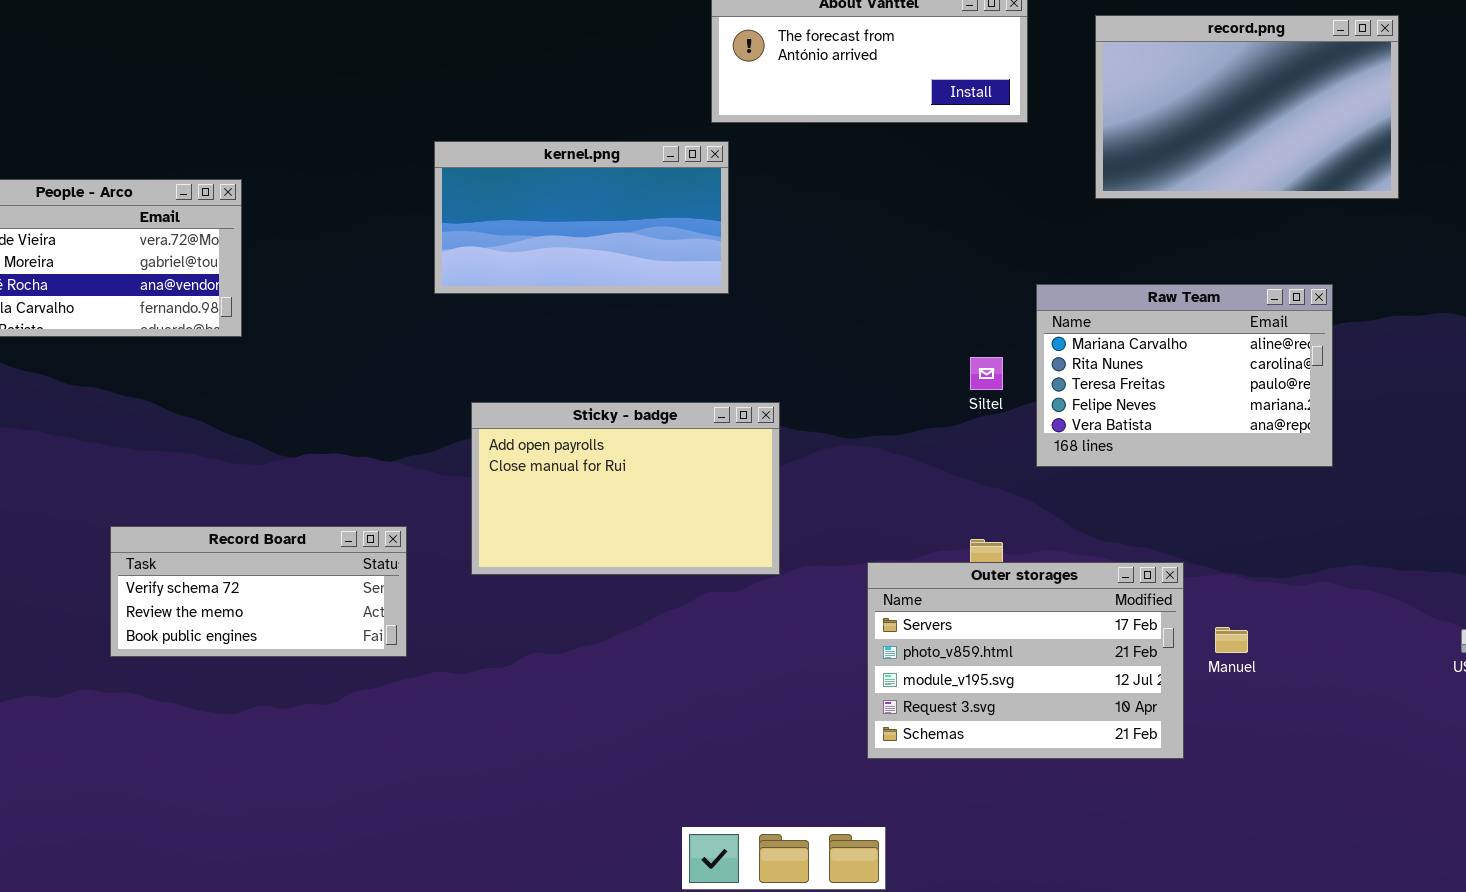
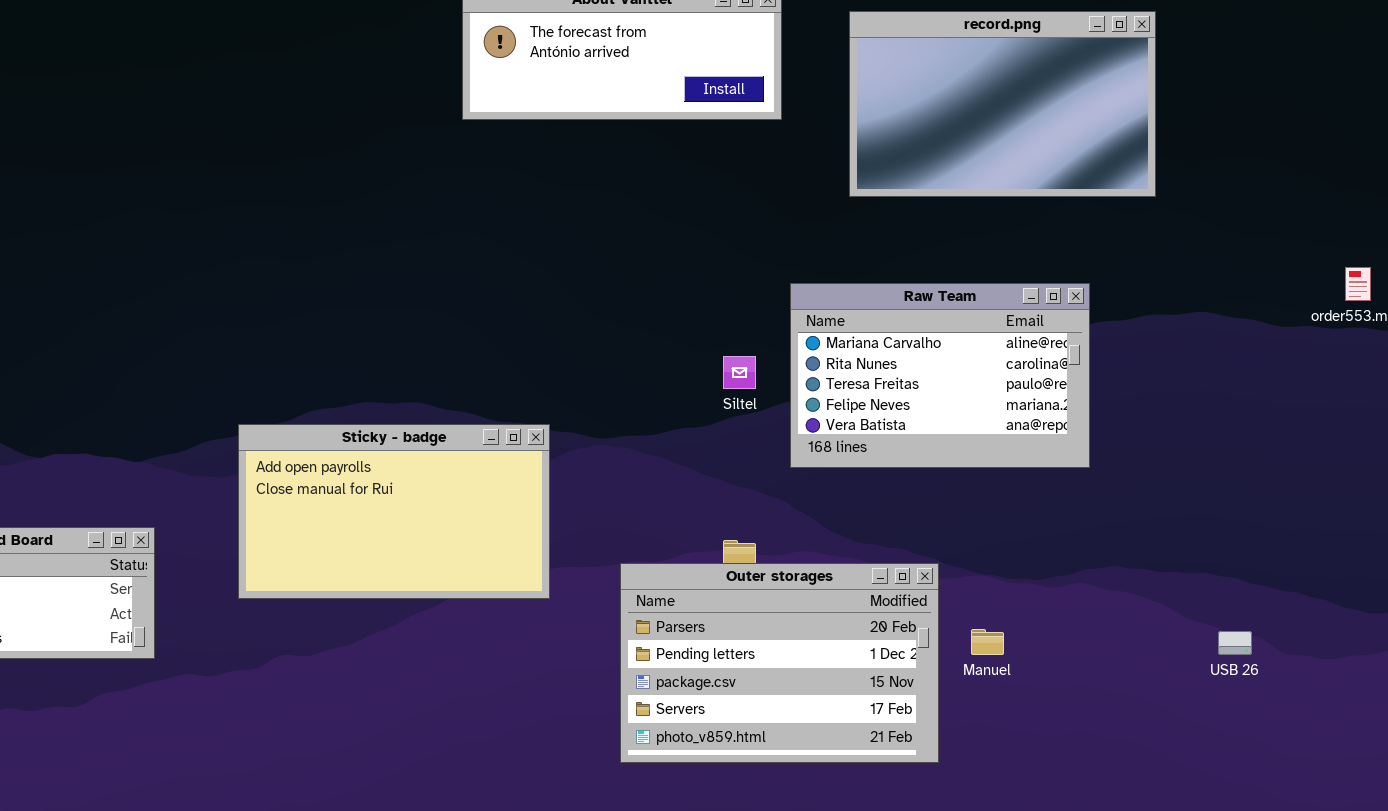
kernel.png: [434,141,729,294] -> none, closed
Sticky - badge: [471,402,780,575] -> [238,424,550,599], moved
Outer storages: [867,562,1184,759] -> [620,563,939,763], scrolled up 3 rows

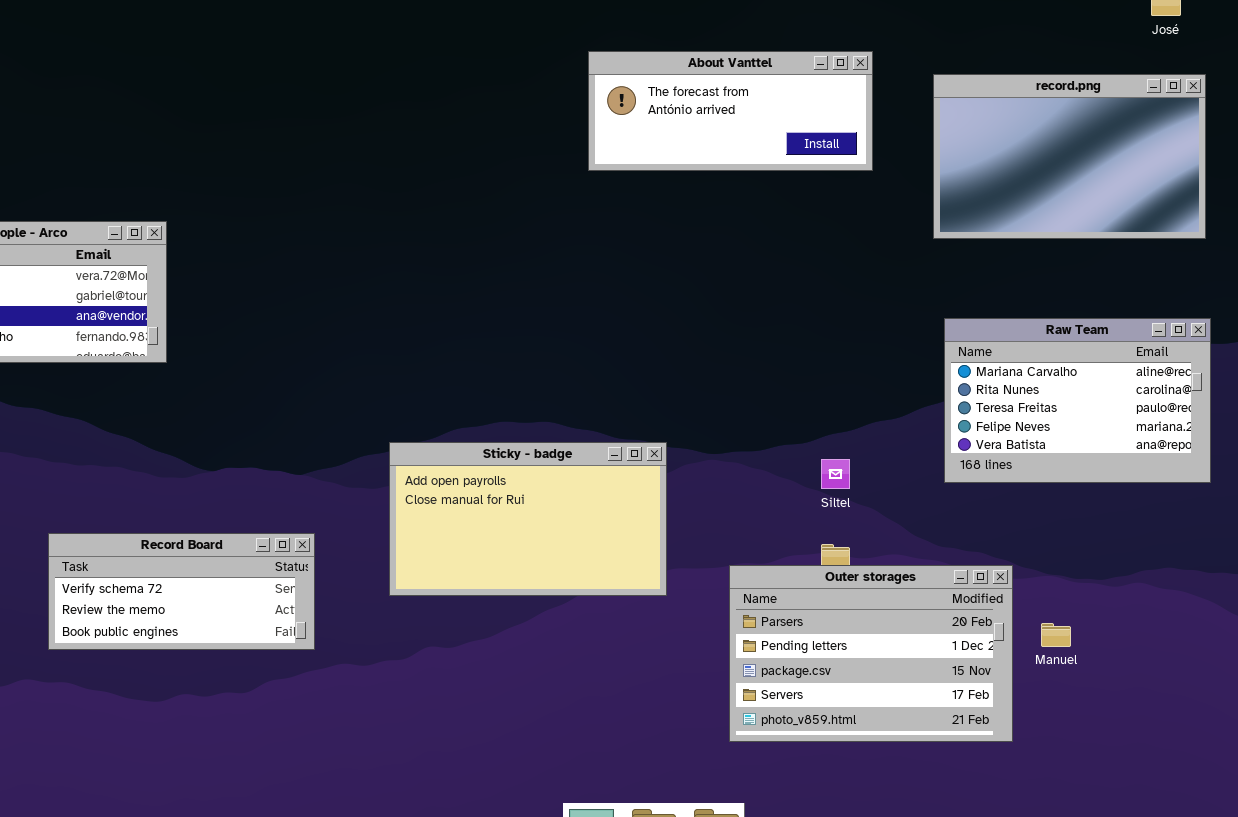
Raw Team: [790,283,1090,468] -> [944,318,1211,483], moved
Siltel: [723,356,756,389] -> [821,459,850,489], moved

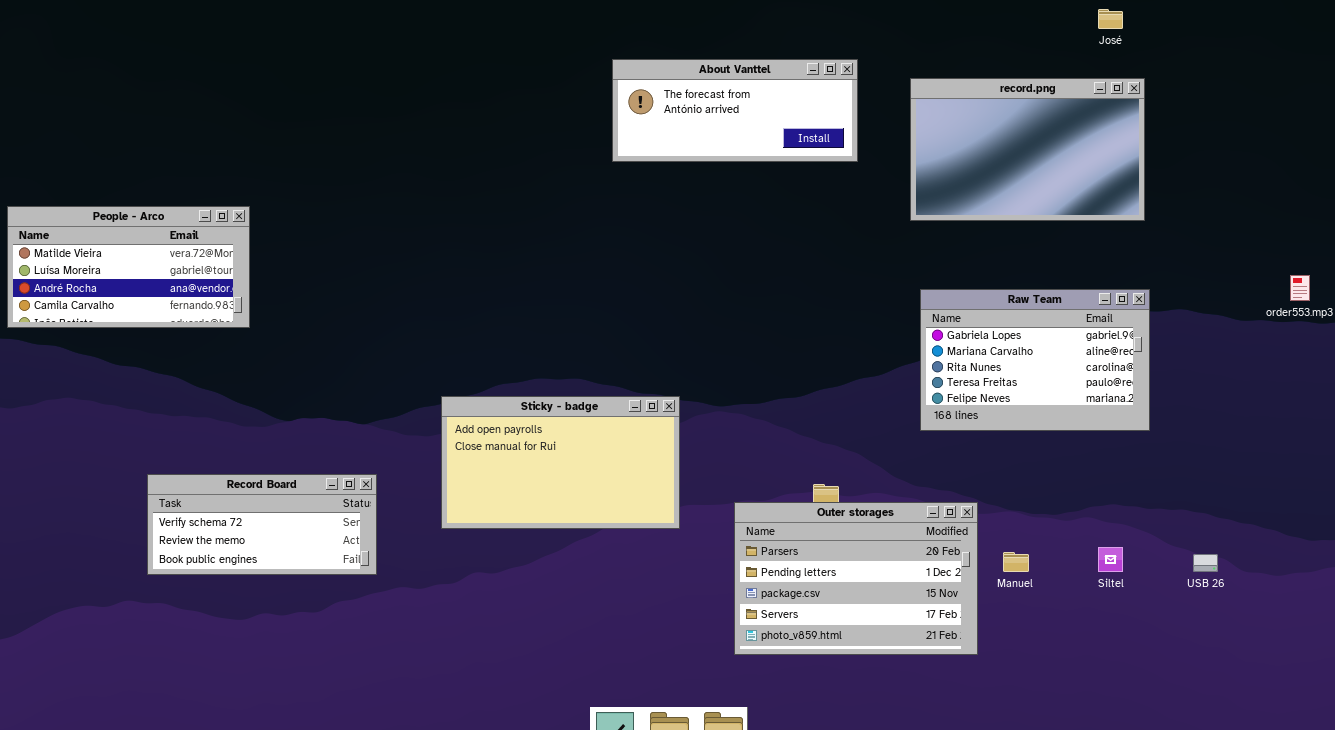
Raw Team: [944,318,1211,483] -> [920,289,1150,431], scrolled up 1 row
Siltel: [821,459,850,489] -> [1098,547,1123,572], moved

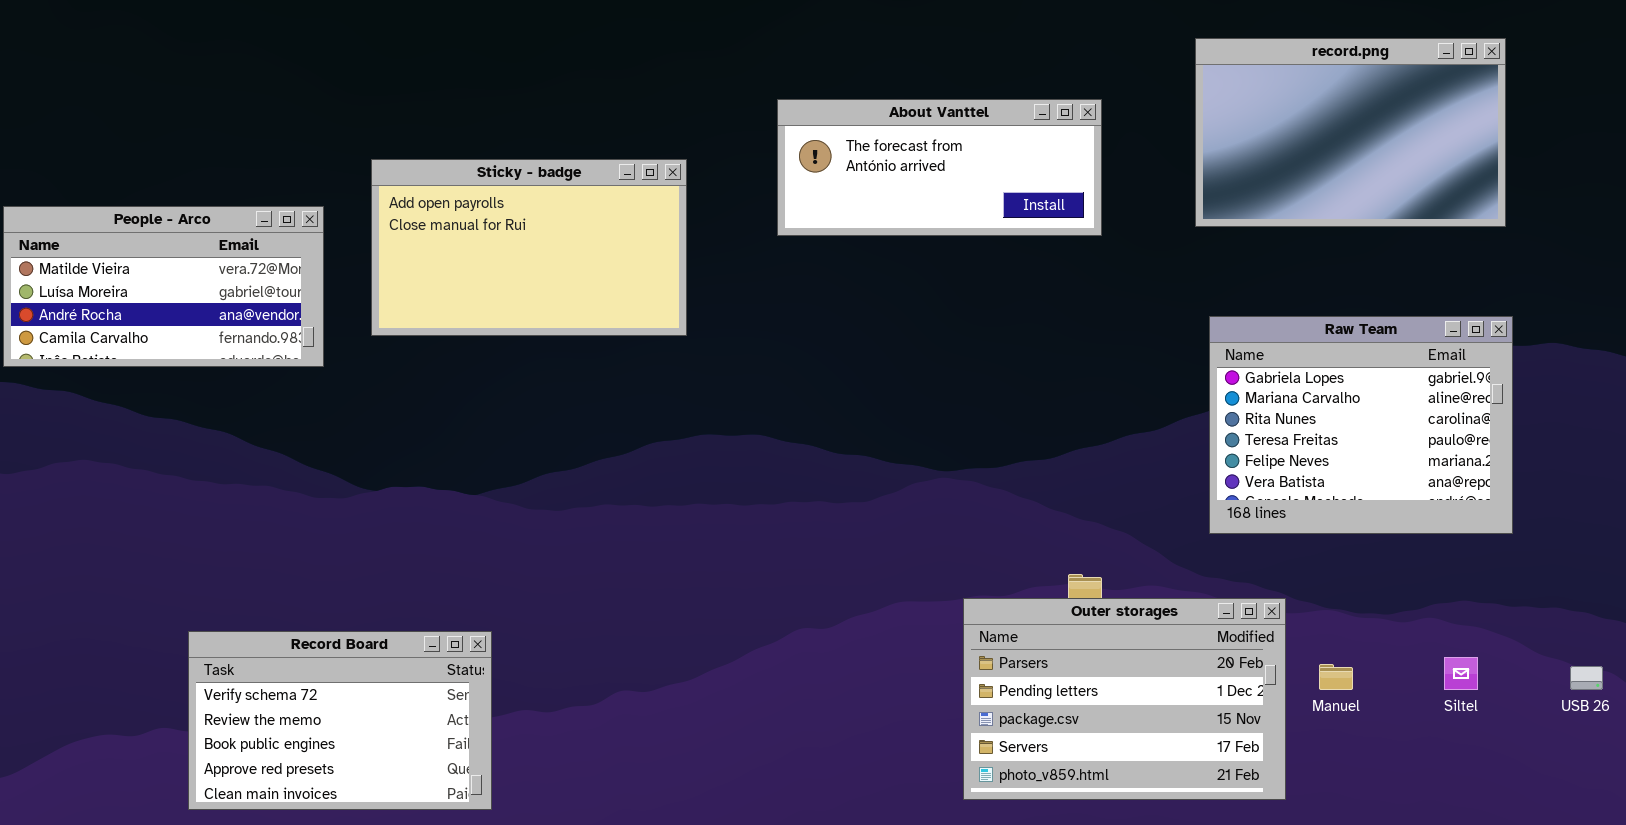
About Vanttel: [612,59,858,162] -> [777,99,1102,236], moved
Raw Team: [920,289,1150,431] -> [1209,316,1513,534], resized
Sticky - badge: [441,396,680,529] -> [371,159,687,336], moved
Record Board: [147,474,377,575] -> [188,631,492,810], moved, resized

